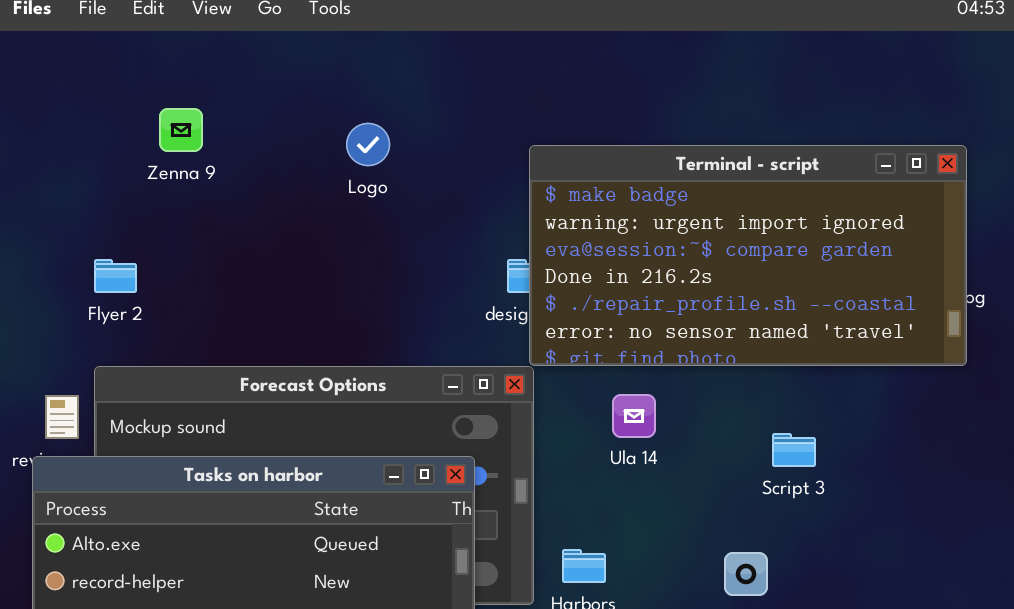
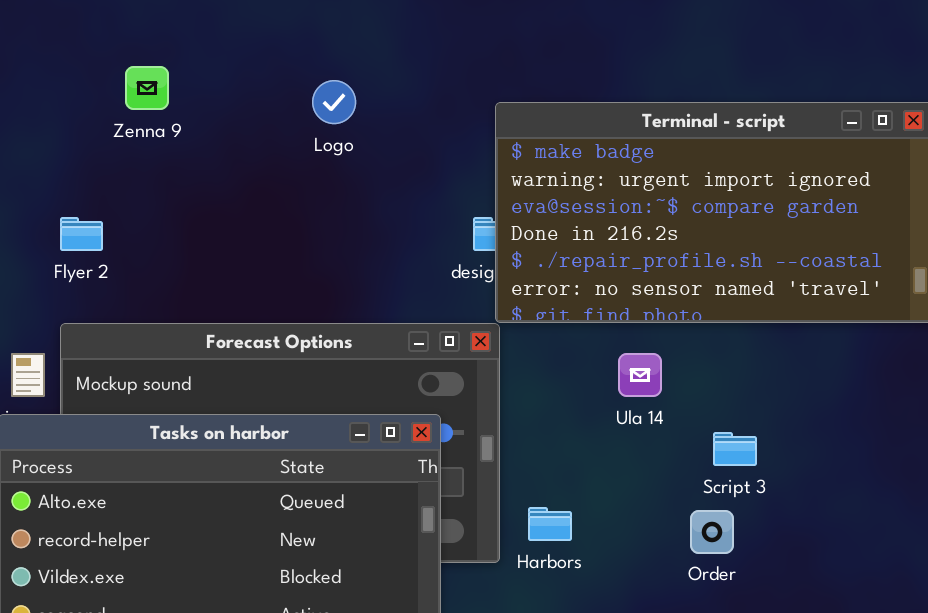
Ula 14: [612,394,656,438] -> [618,353,662,397], moved
Script 3: [772,433,816,467] -> [713,432,757,466], moved

